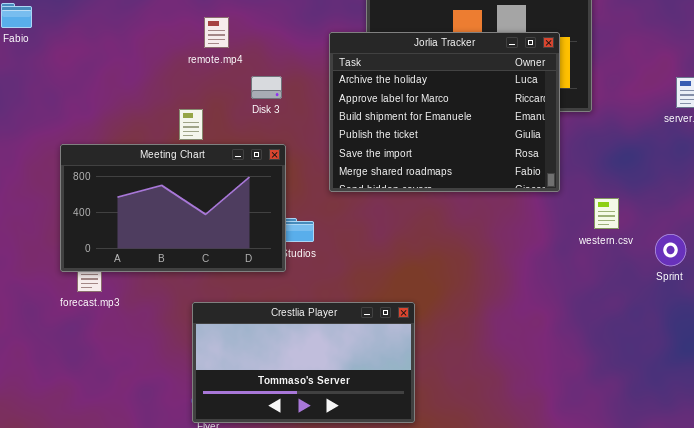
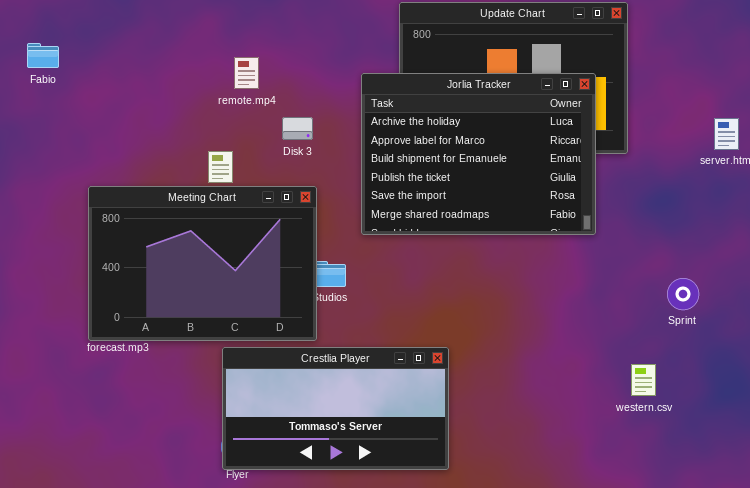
Meeting Chart: [60,144,286,272] -> [88,186,317,341], resized
western.csv: [594,198,619,229] -> [631,364,656,396], moved
Sprint: [655,234,686,266] -> [667,278,699,310], moved

